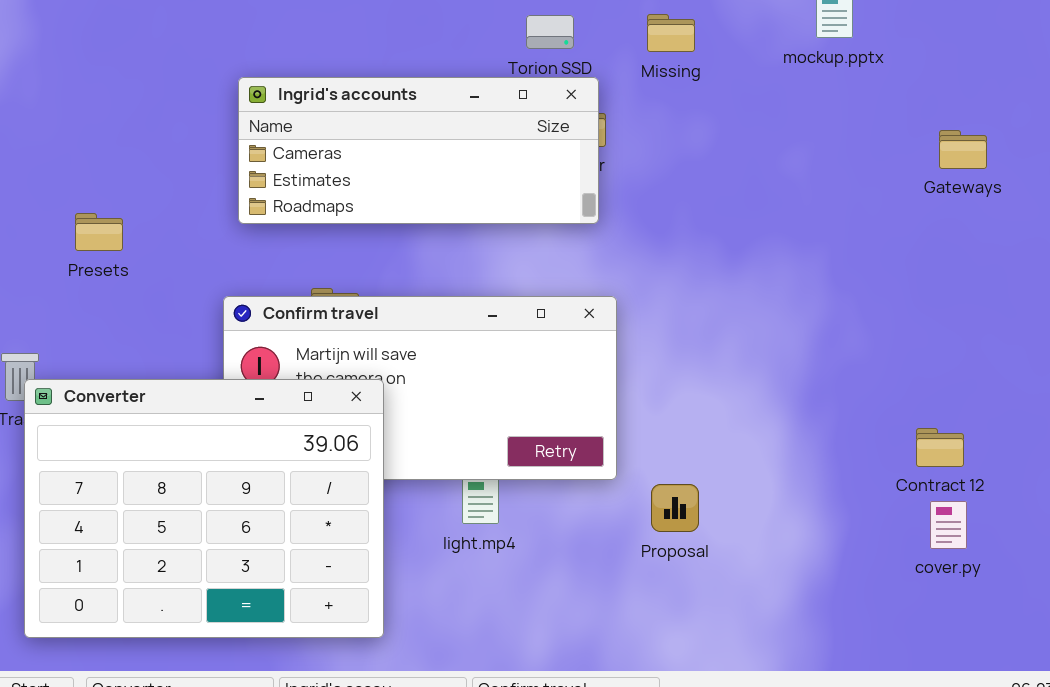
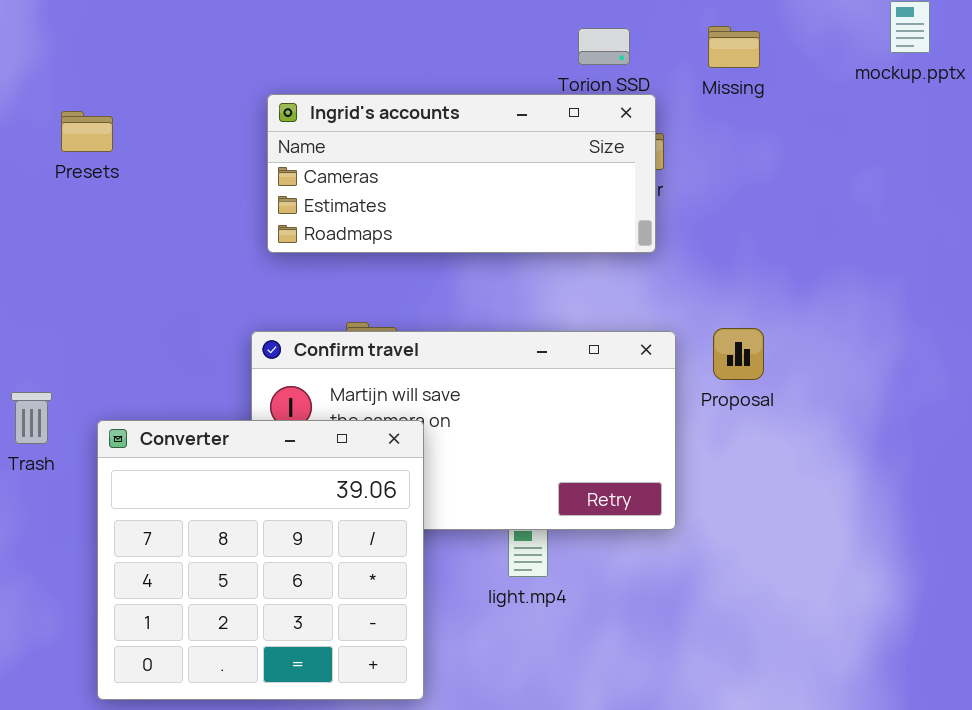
Presets: [75,213,123,251] -> [61,111,113,152], moved
Converter: [24,379,384,638] -> [97,420,424,700], resized
Proposal: [651,484,699,532] -> [713,328,764,380], moved

